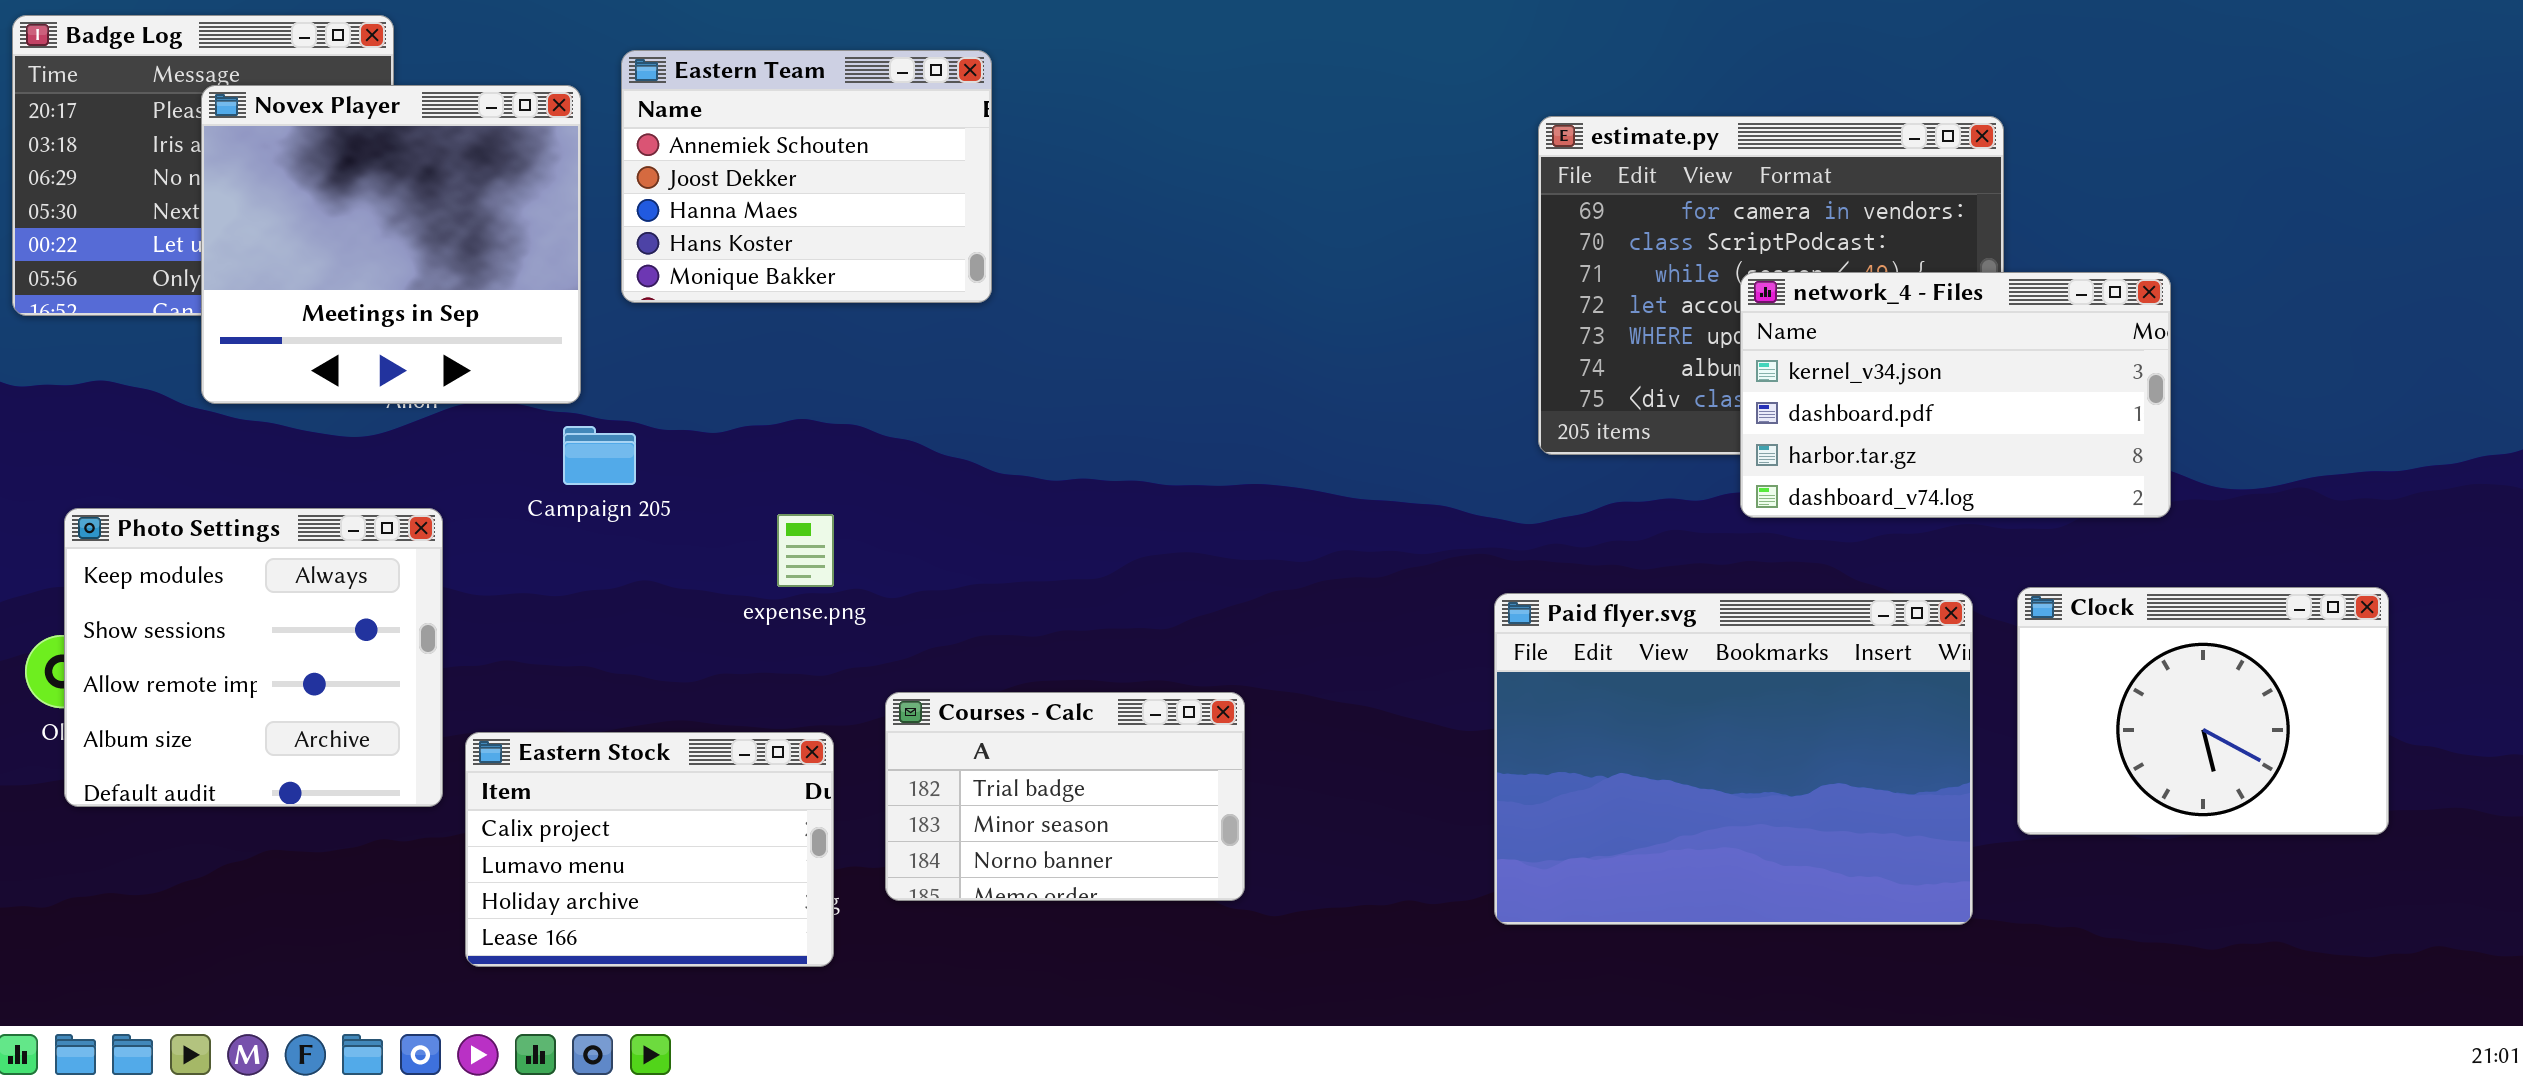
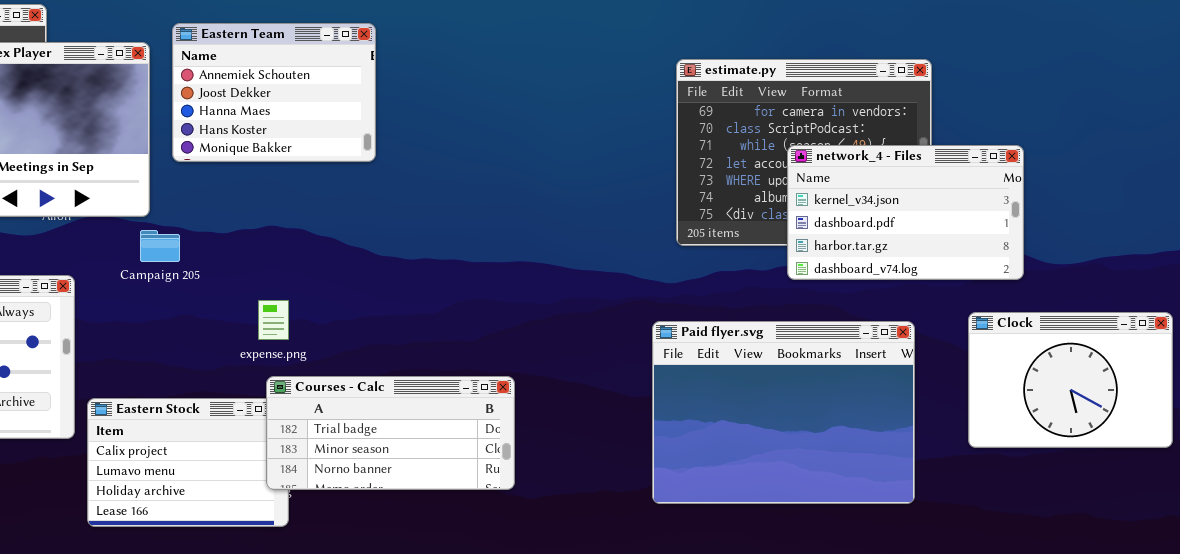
expense.png: [777,514,834,587] -> [258,300,289,340], moved
Clock: [2017,587,2389,835] -> [968,312,1173,448], moved
Courses - Calc: [885,692,1245,901] -> [266,376,515,490], resized

